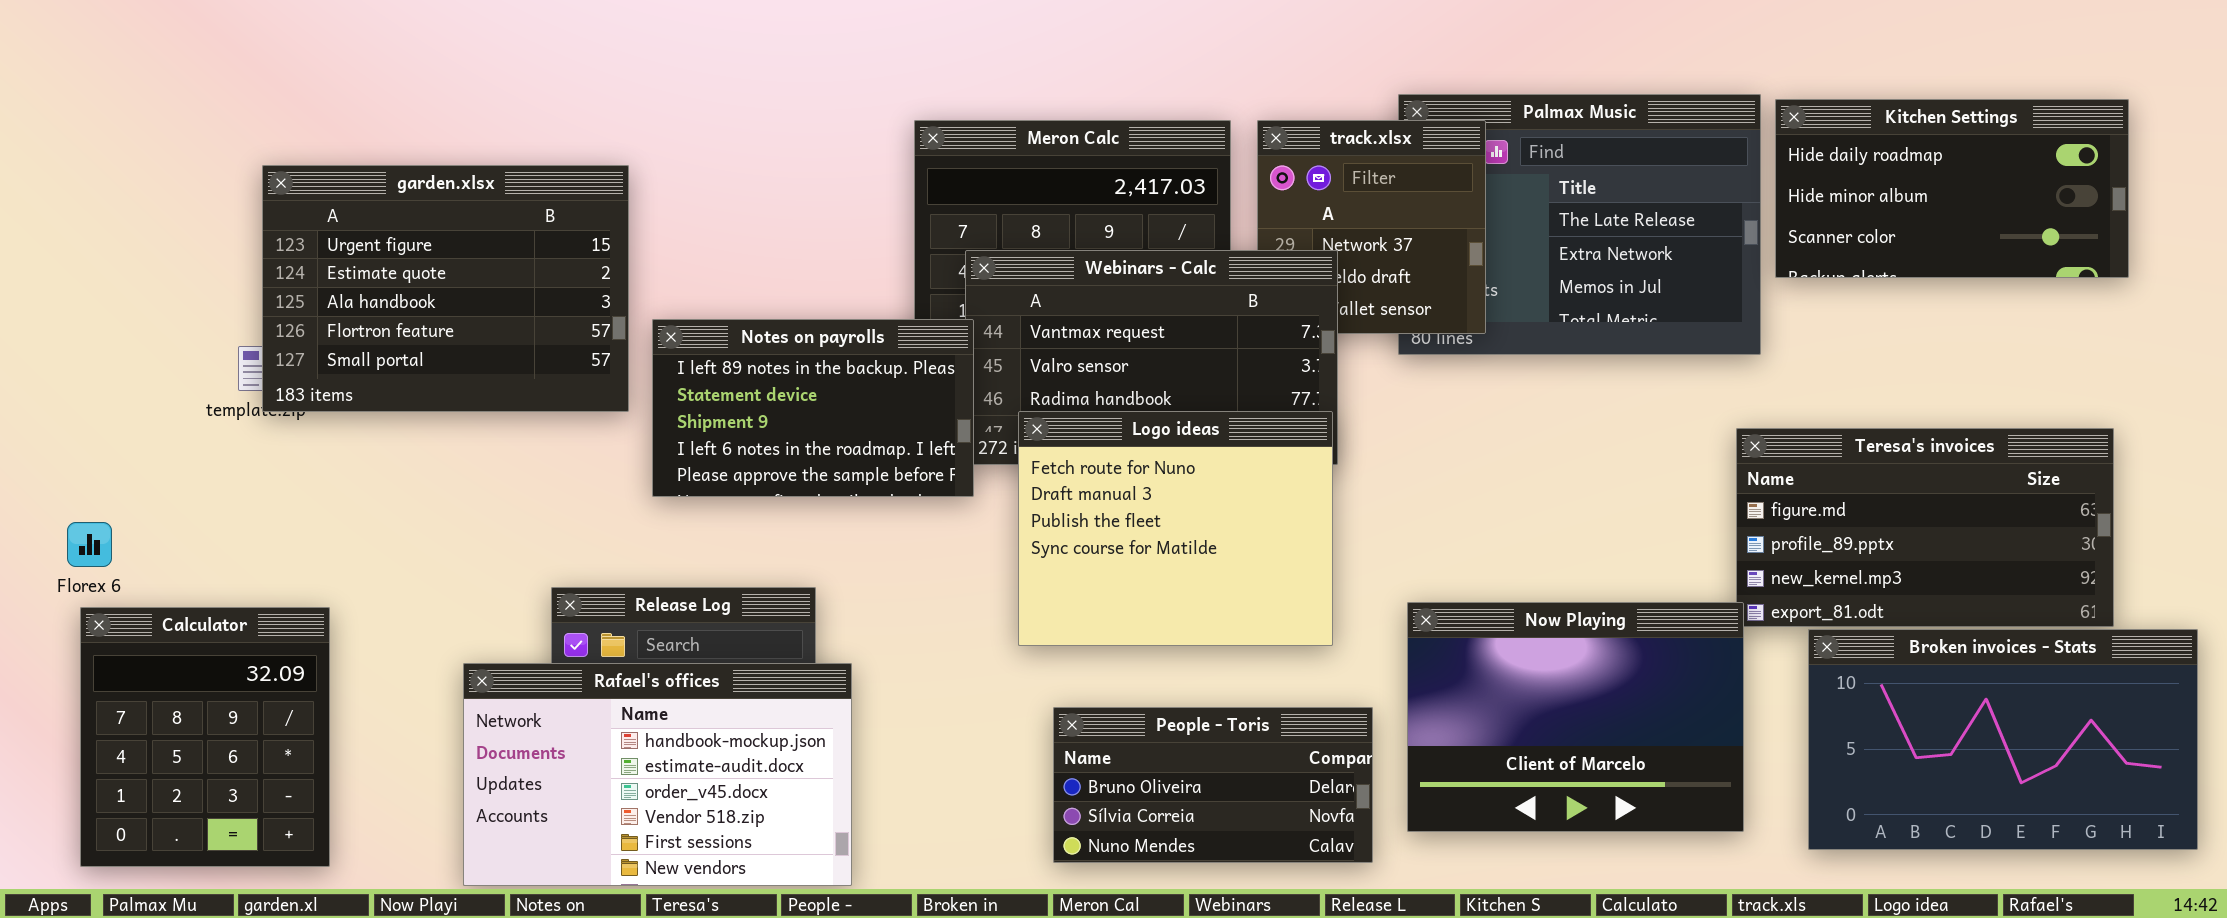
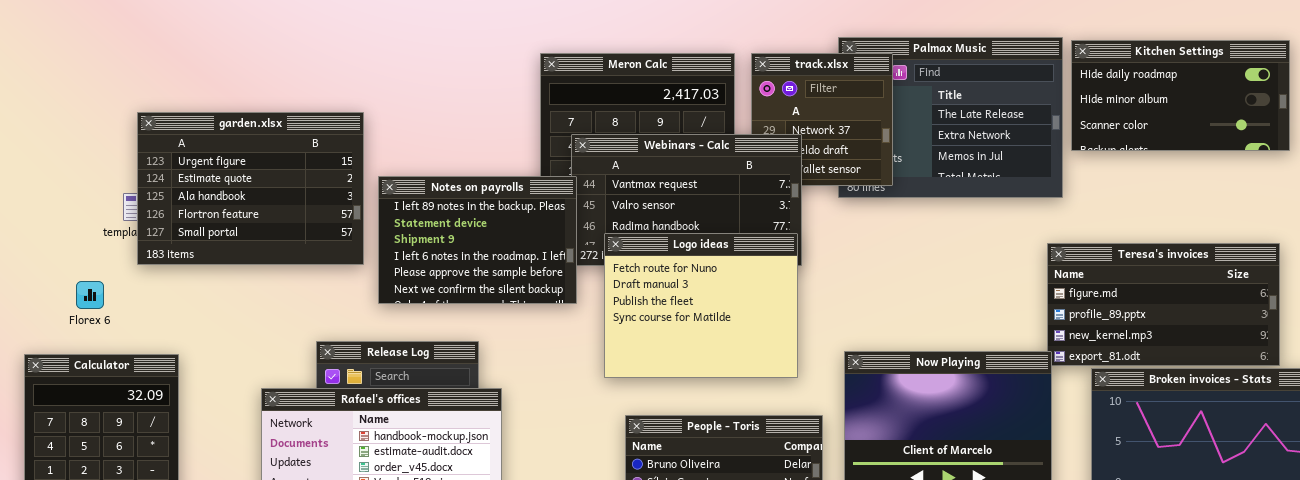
garden.xlsx: [262,165,629,412] -> [137,112,364,265], moved
Notes on payrolls: [652,319,974,497] -> [378,176,577,304], resized
Florex 6: [67,522,112,567] -> [76,281,104,309], moved

